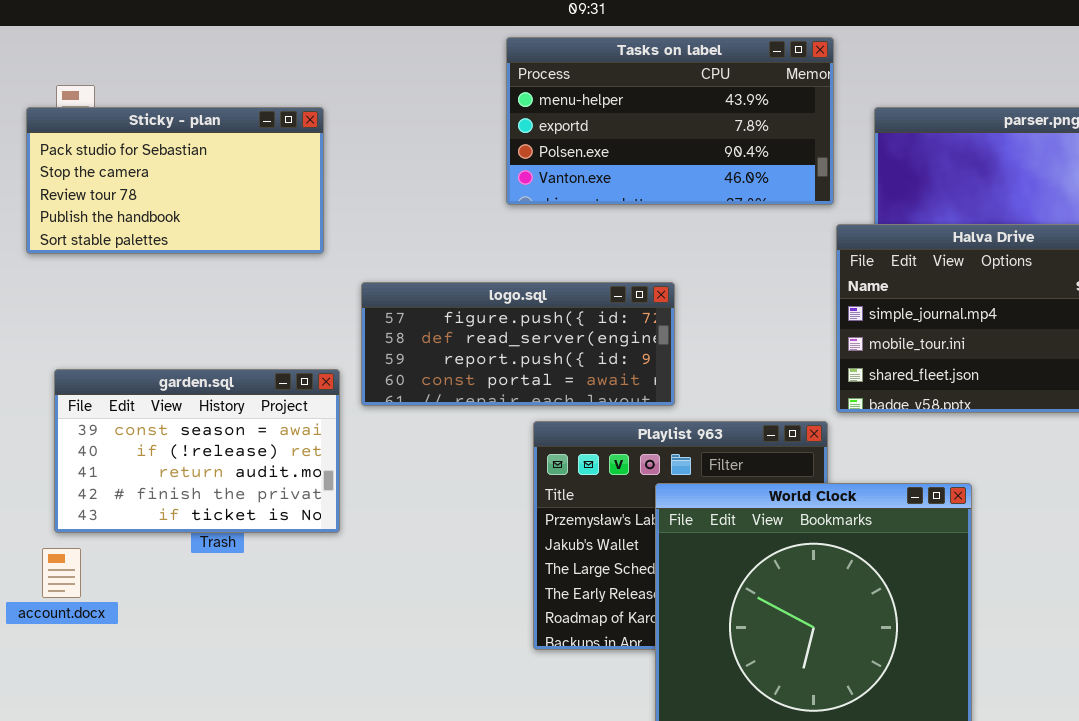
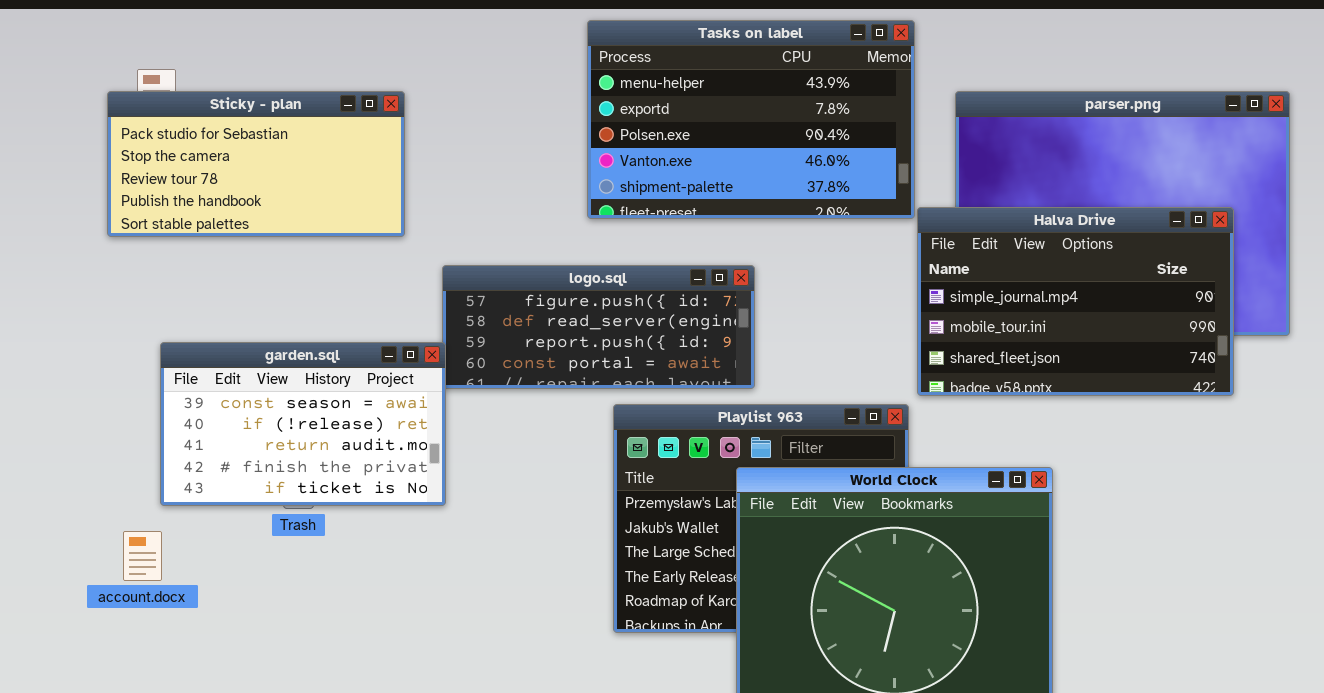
Tasks on label: [506,37,834,205] -> [587,20,915,219], resized
garden.sql: [54,369,340,533] -> [160,342,446,506], moved

